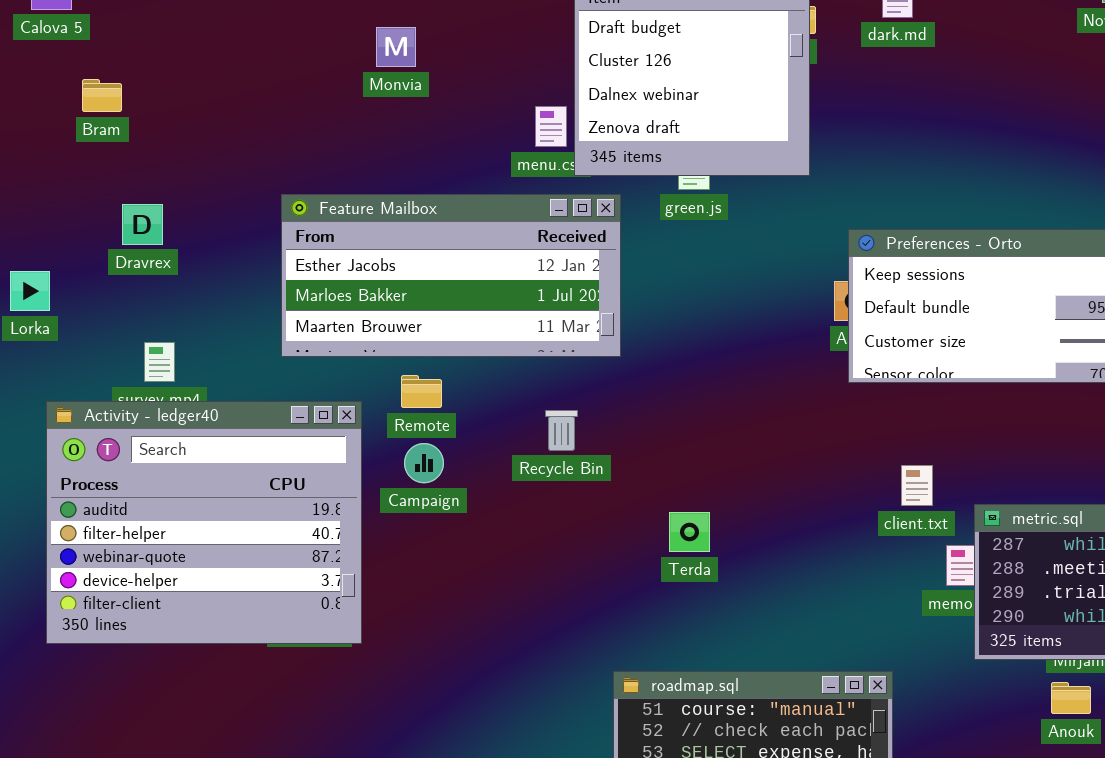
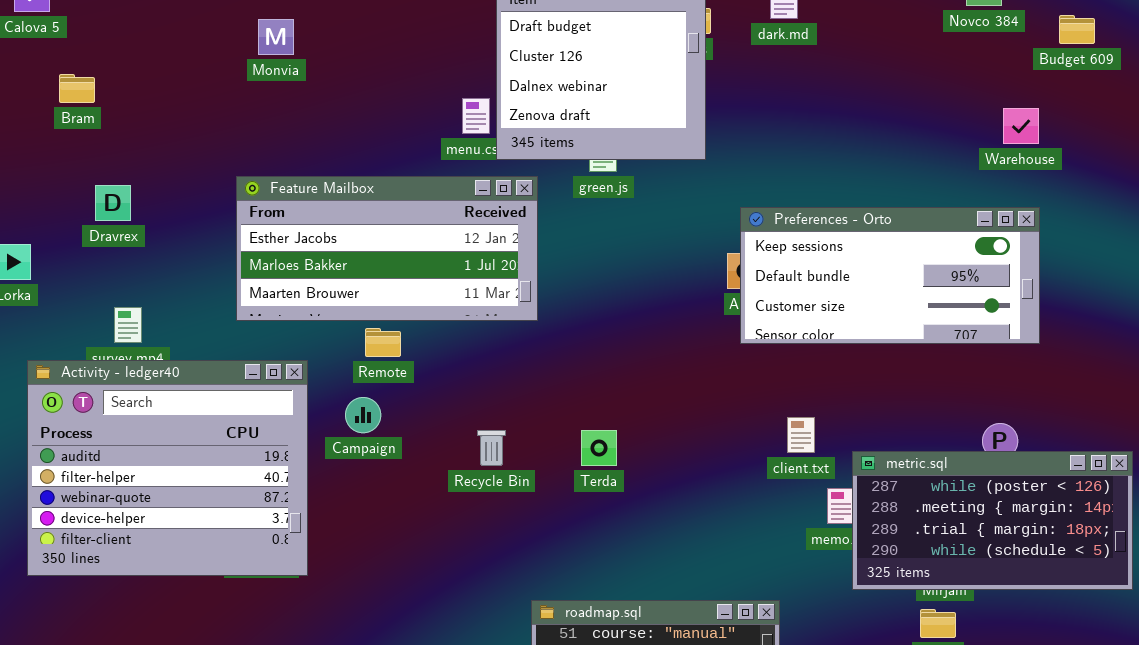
Monvia: [376,27,416,67] -> [258,19,294,55], moved
Remote: [401,375,442,408] -> [365,328,401,357], moved
Recycle Bin: [545,410,578,451] -> [477,430,506,466], moved
Terda: [669,512,710,552] -> [581,430,617,466], moved

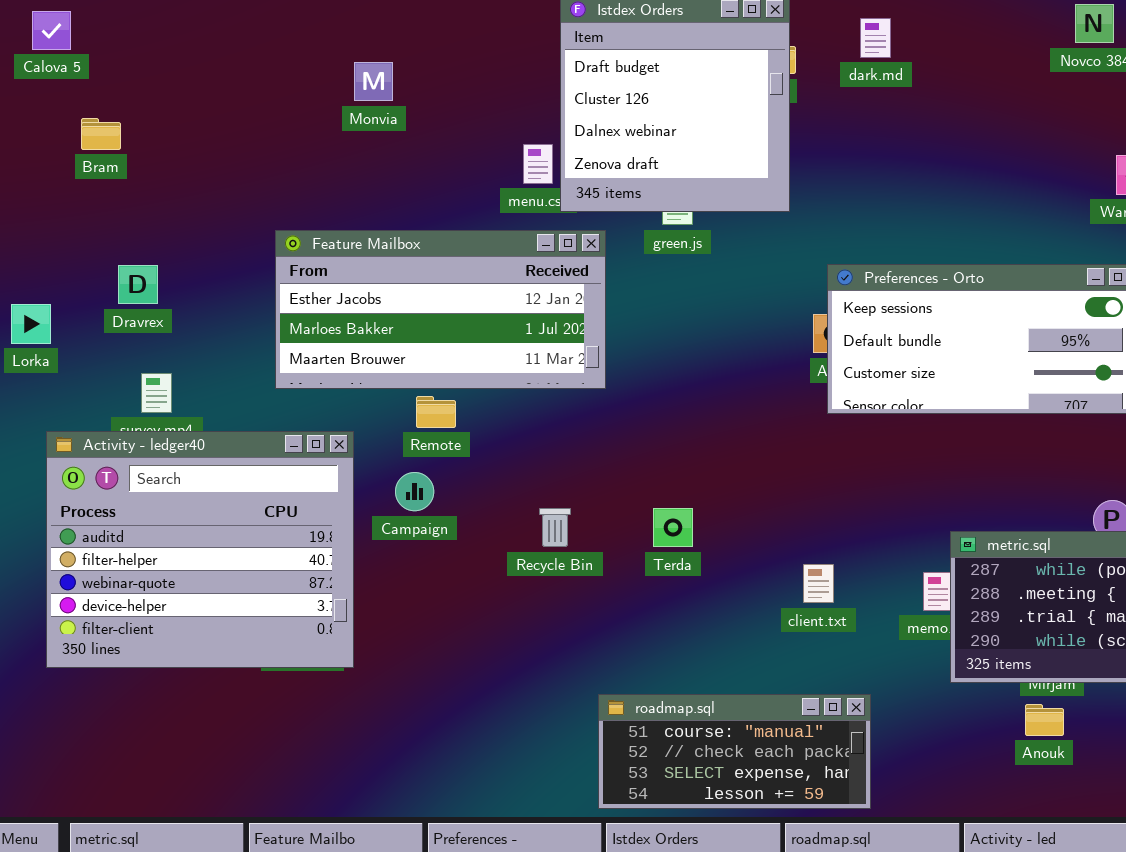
Monvia: [258,19,294,55] -> [354,62,393,101], moved
Dravrex: [95,185,131,221] -> [118,265,158,304], moved
client.txt: [787,417,815,453] -> [803,564,834,603], moved

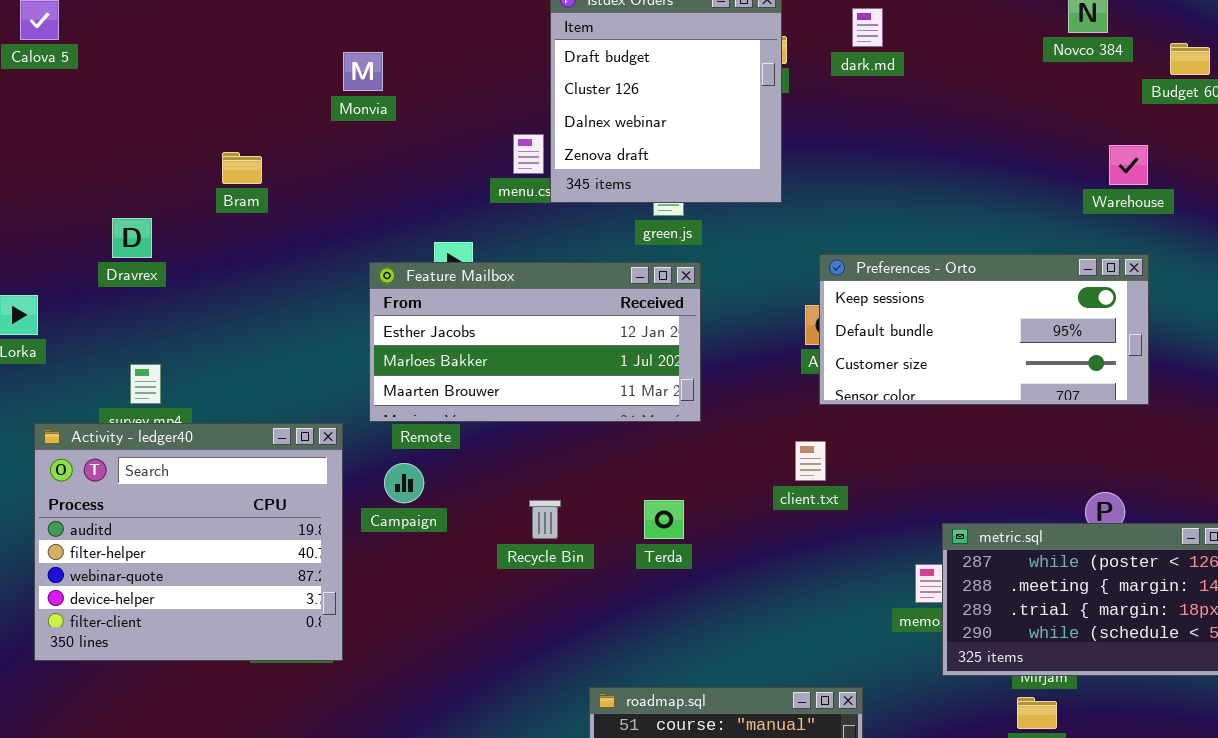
Bram: [81,118,121,150] -> [222,152,262,184], moved
Feature Mailbox: [275,230,606,389] -> [369,262,701,422], moved
Dravrex: [118,265,158,304] -> [112,218,152,258], moved
client.txt: [803,564,834,603] -> [795,441,826,481], moved

